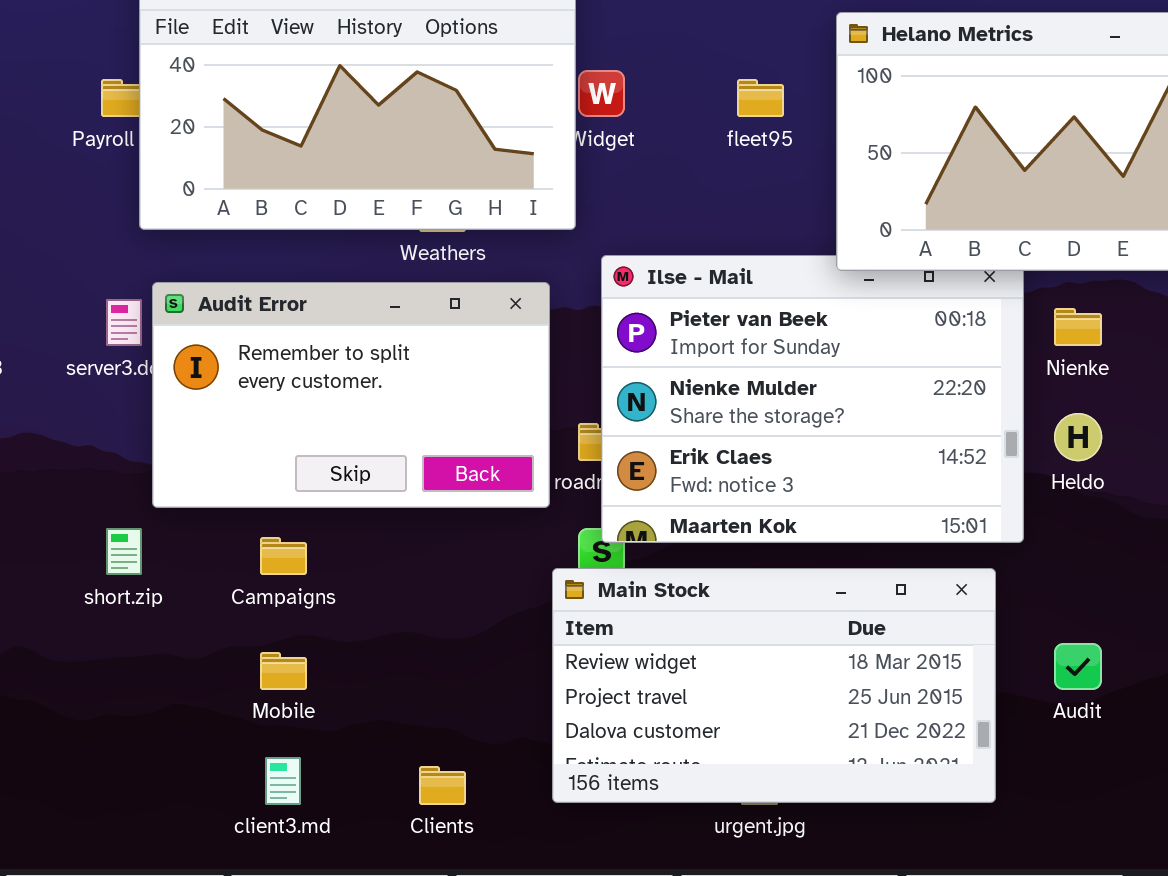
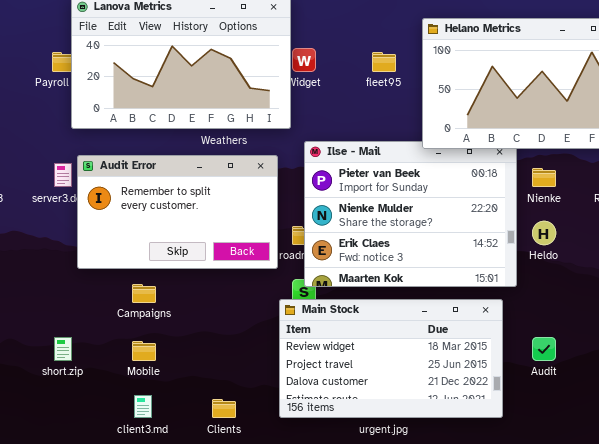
short.zip: [106,528,142,575] -> [54,337,72,361], moved

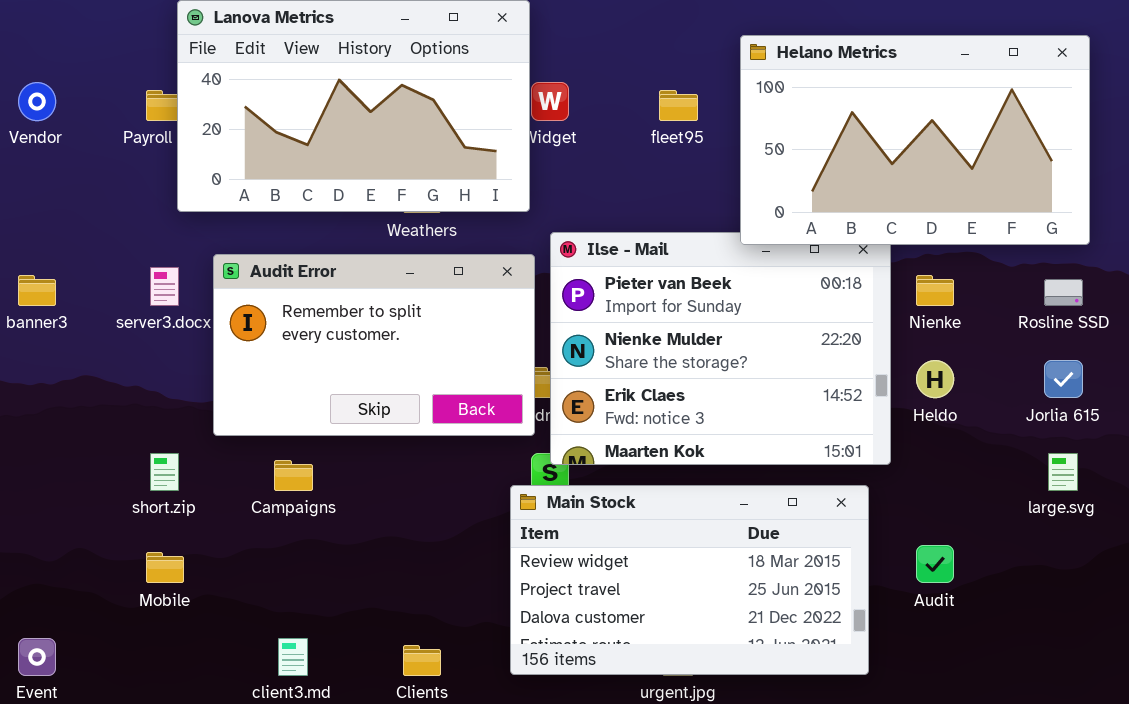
Audit Error: [77,155,278,269] -> [213,254,535,436], moved
short.zip: [54,337,72,361] -> [150,453,179,491], moved
Mobile: [132,341,156,361] -> [146,552,184,583], moved

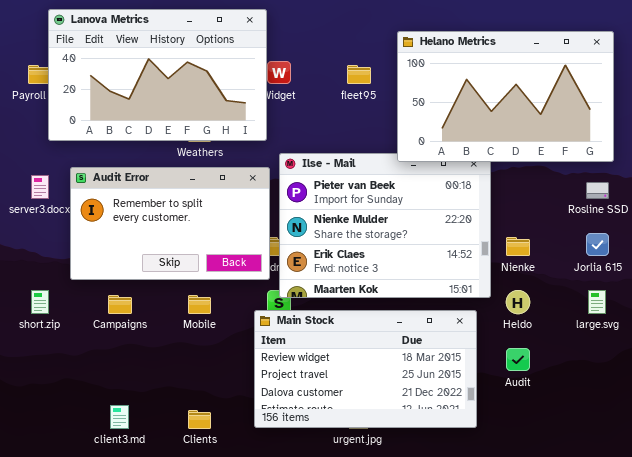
Nienke: [916,275,954,306] -> [506,237,530,256], moved
Heldo: [916,360,954,398] -> [506,290,530,314], moved
Mobile: [146,552,184,583] -> [188,295,211,314], moved

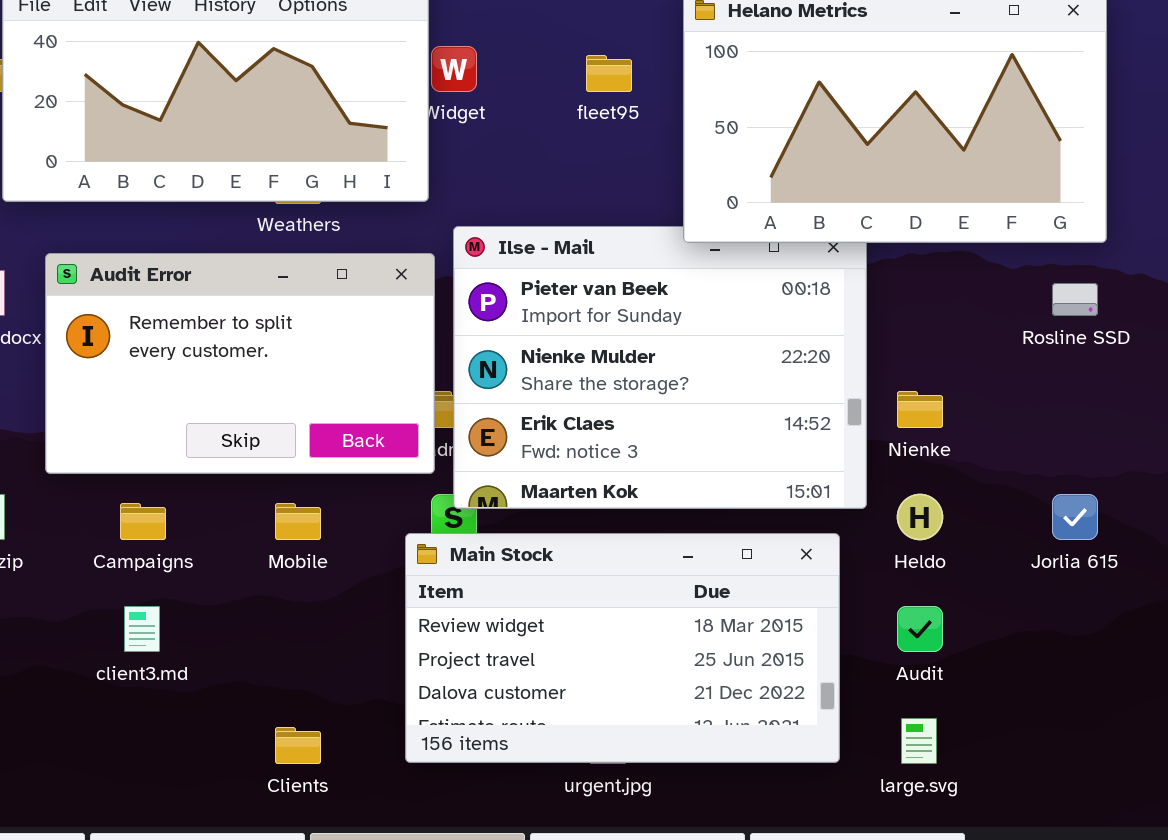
Jorlia 615: [586,233,609,256] -> [1052,494,1098,540], moved
large.svg: [588,290,606,314] -> [901,718,937,764], moved
client3.md: [110,405,129,429] -> [124,606,160,652], moved

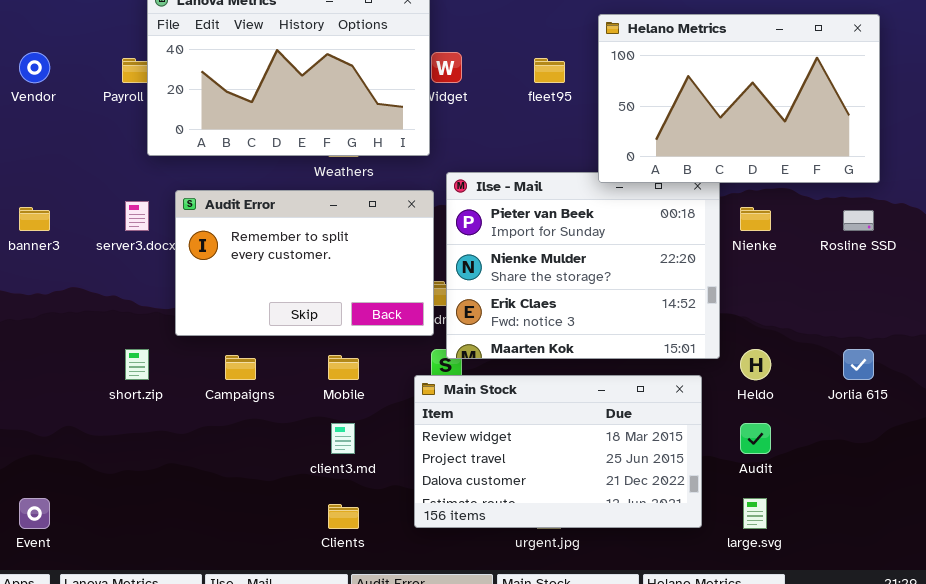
Nienke: [897,391,943,428] -> [740,207,771,231], moved
client3.md: [124,606,160,652] -> [331,423,355,454], moved

